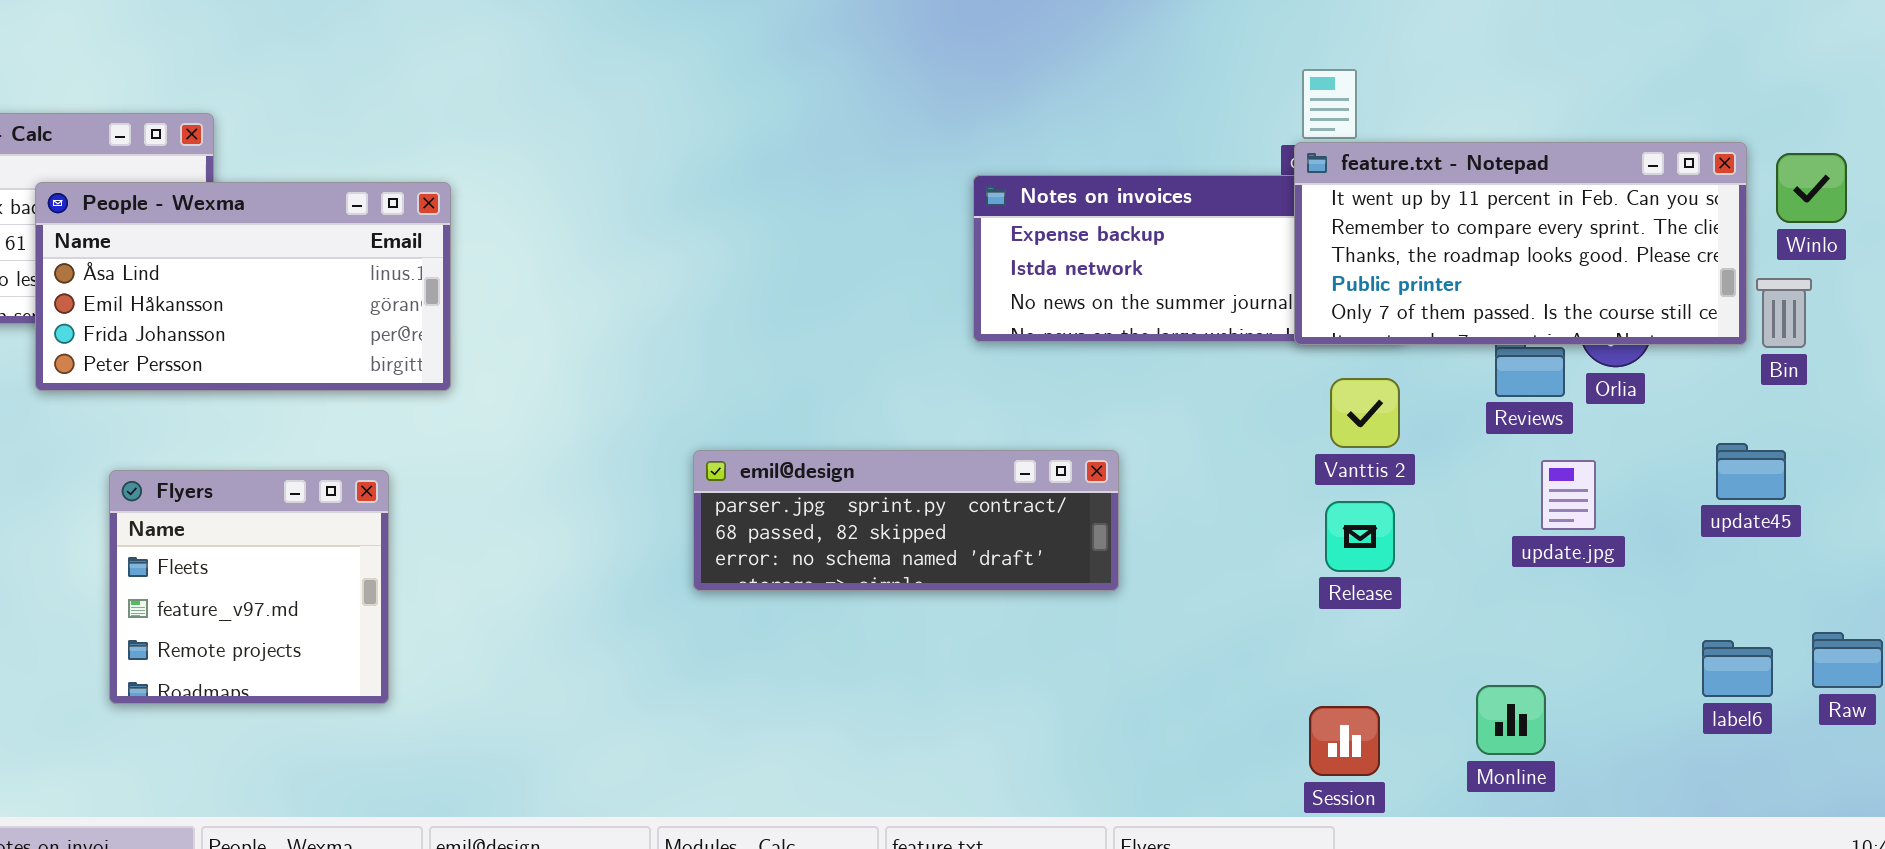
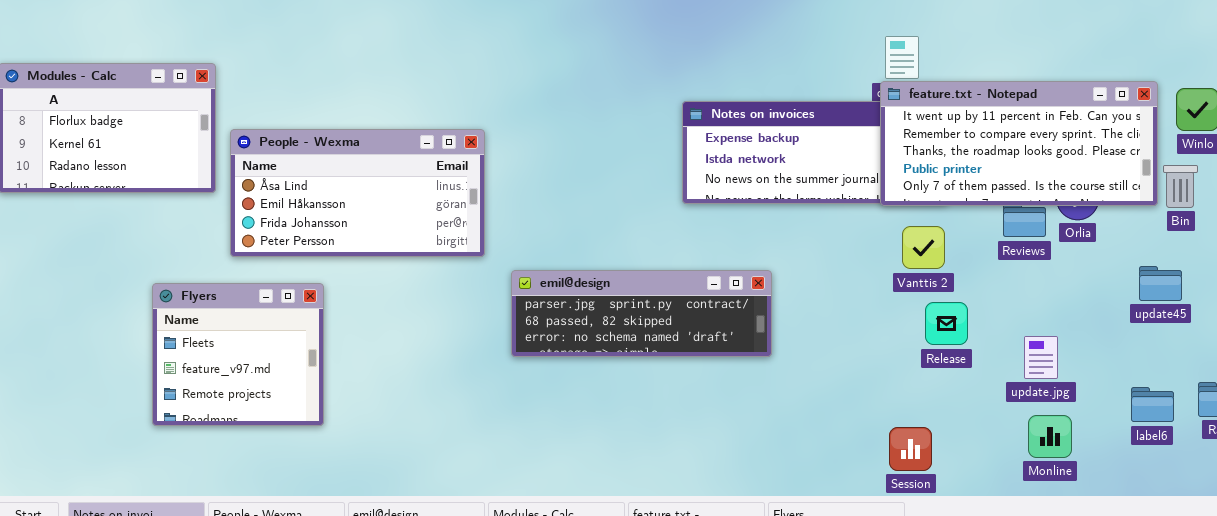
People - Wexma: [35,182,451,391] -> [230,129,485,257], moved
update.jpg: [1541,460,1596,530] -> [1024,336,1058,379], moved
Release: [1325,501,1395,572] -> [925,302,968,345], moved
Monline: [1476,685,1546,755] -> [1028,415,1072,458], moved

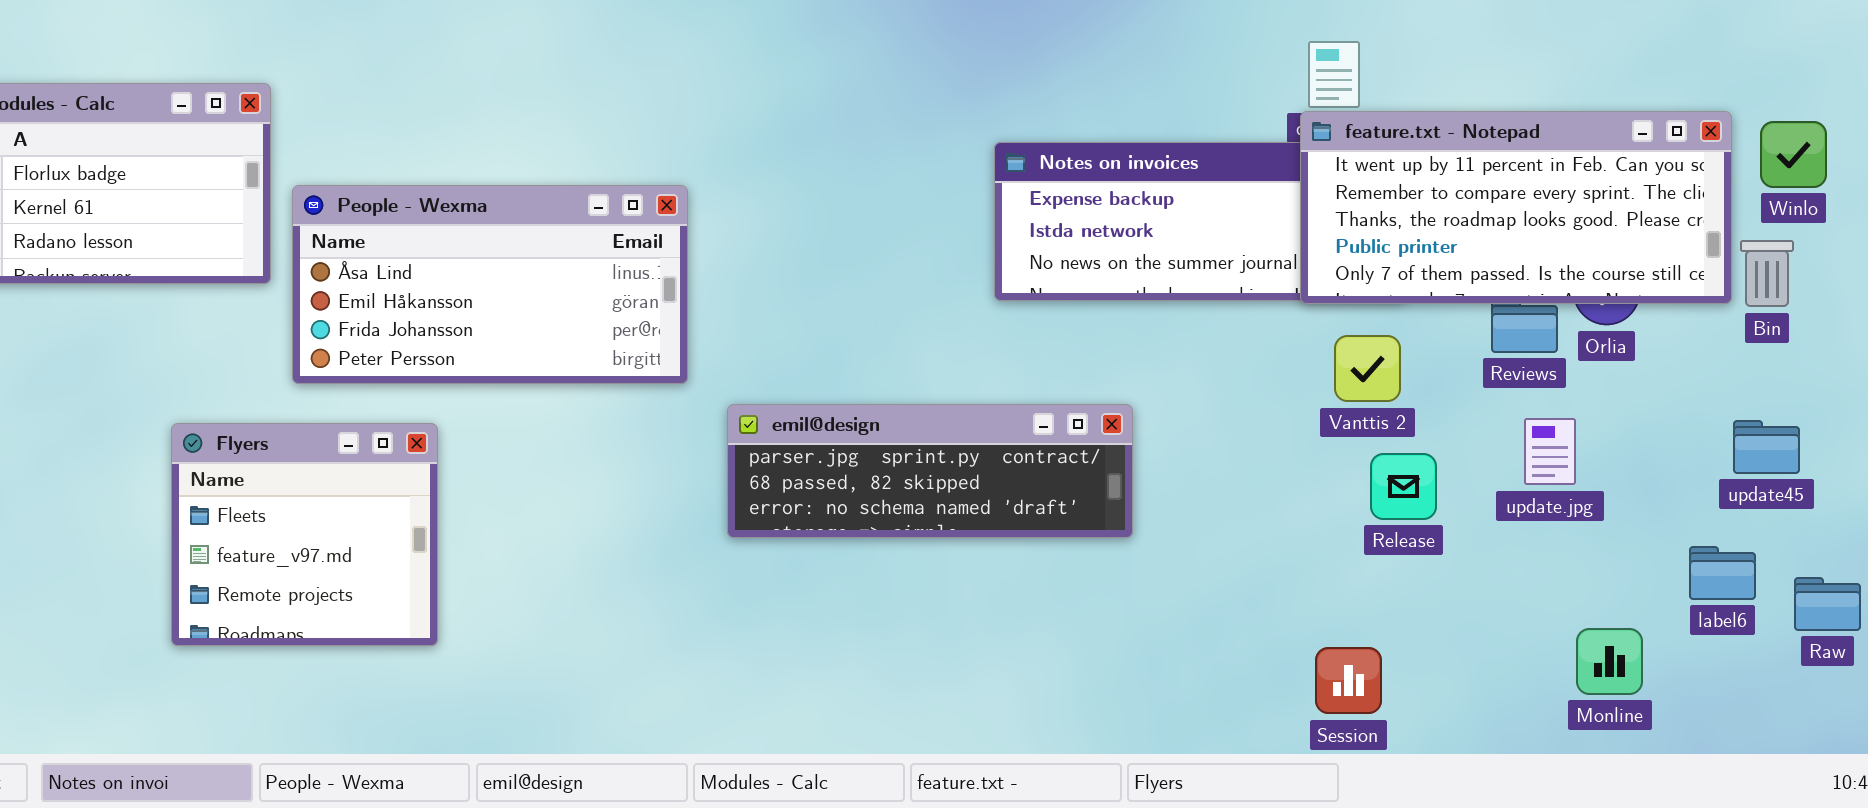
update45: [1139,266,1182,301] -> [1733,420,1800,474], moved
update.jpg: [1024,336,1058,379] -> [1524,418,1576,485], moved
label6: [1131,387,1174,422] -> [1689,546,1756,600], moved
Monline: [1028,415,1072,458] -> [1576,628,1643,695], moved

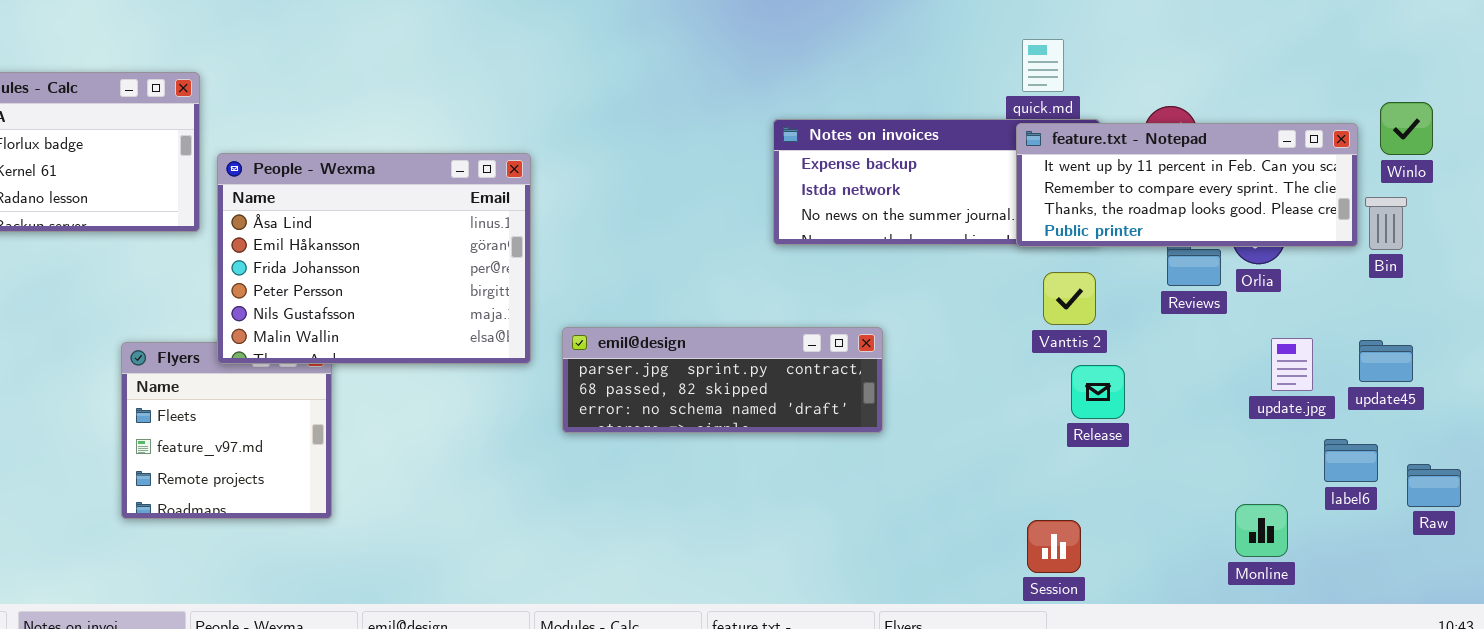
feature.txt - Notepad: [1300,111,1732,304] -> [1016,123,1358,247], resized
People - Wexma: [292,185,688,384] -> [217,153,531,364], resized
update.jpg: [1524,418,1576,485] -> [1271,338,1313,391], moved

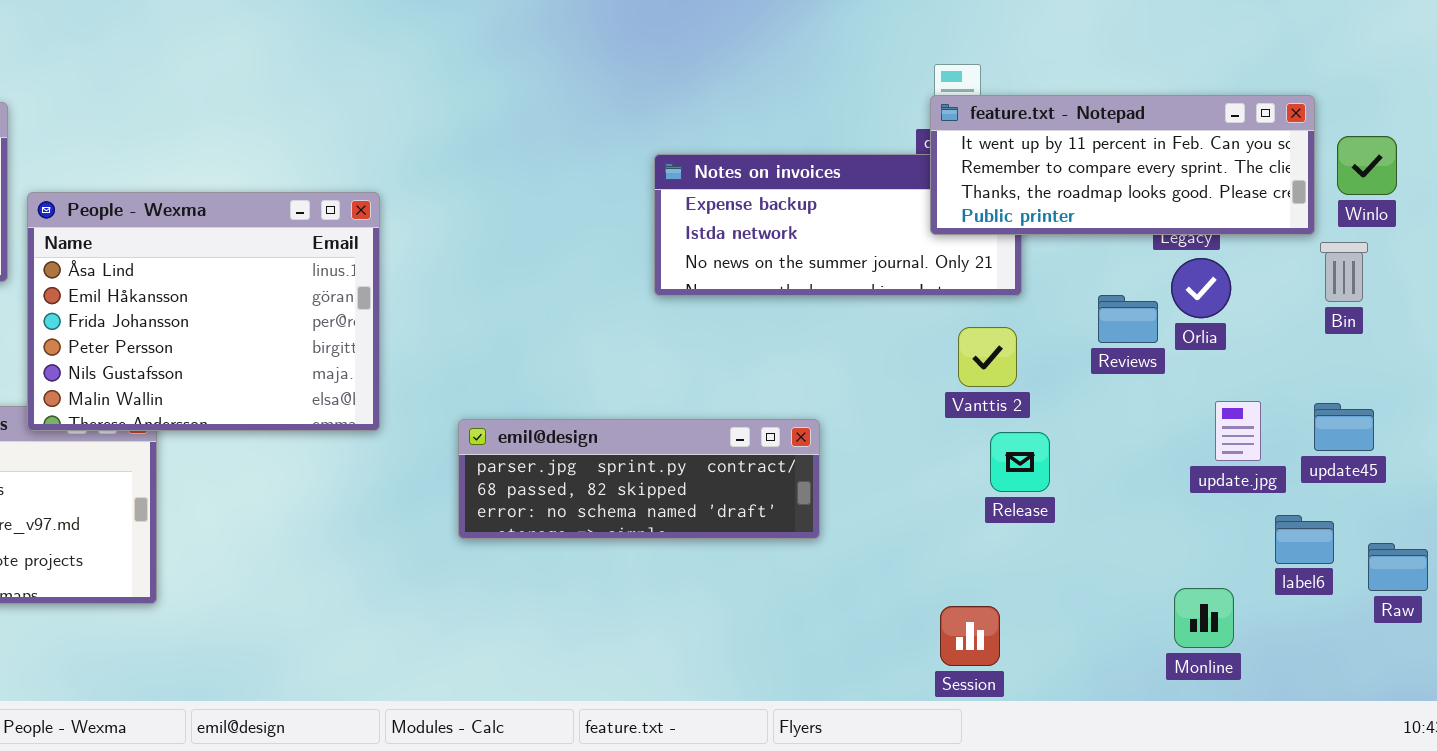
feature.txt - Notepad: [1016,123,1358,247] -> [930,95,1315,235], moved
emil@design: [562,327,883,433] -> [458,419,820,539], moved

